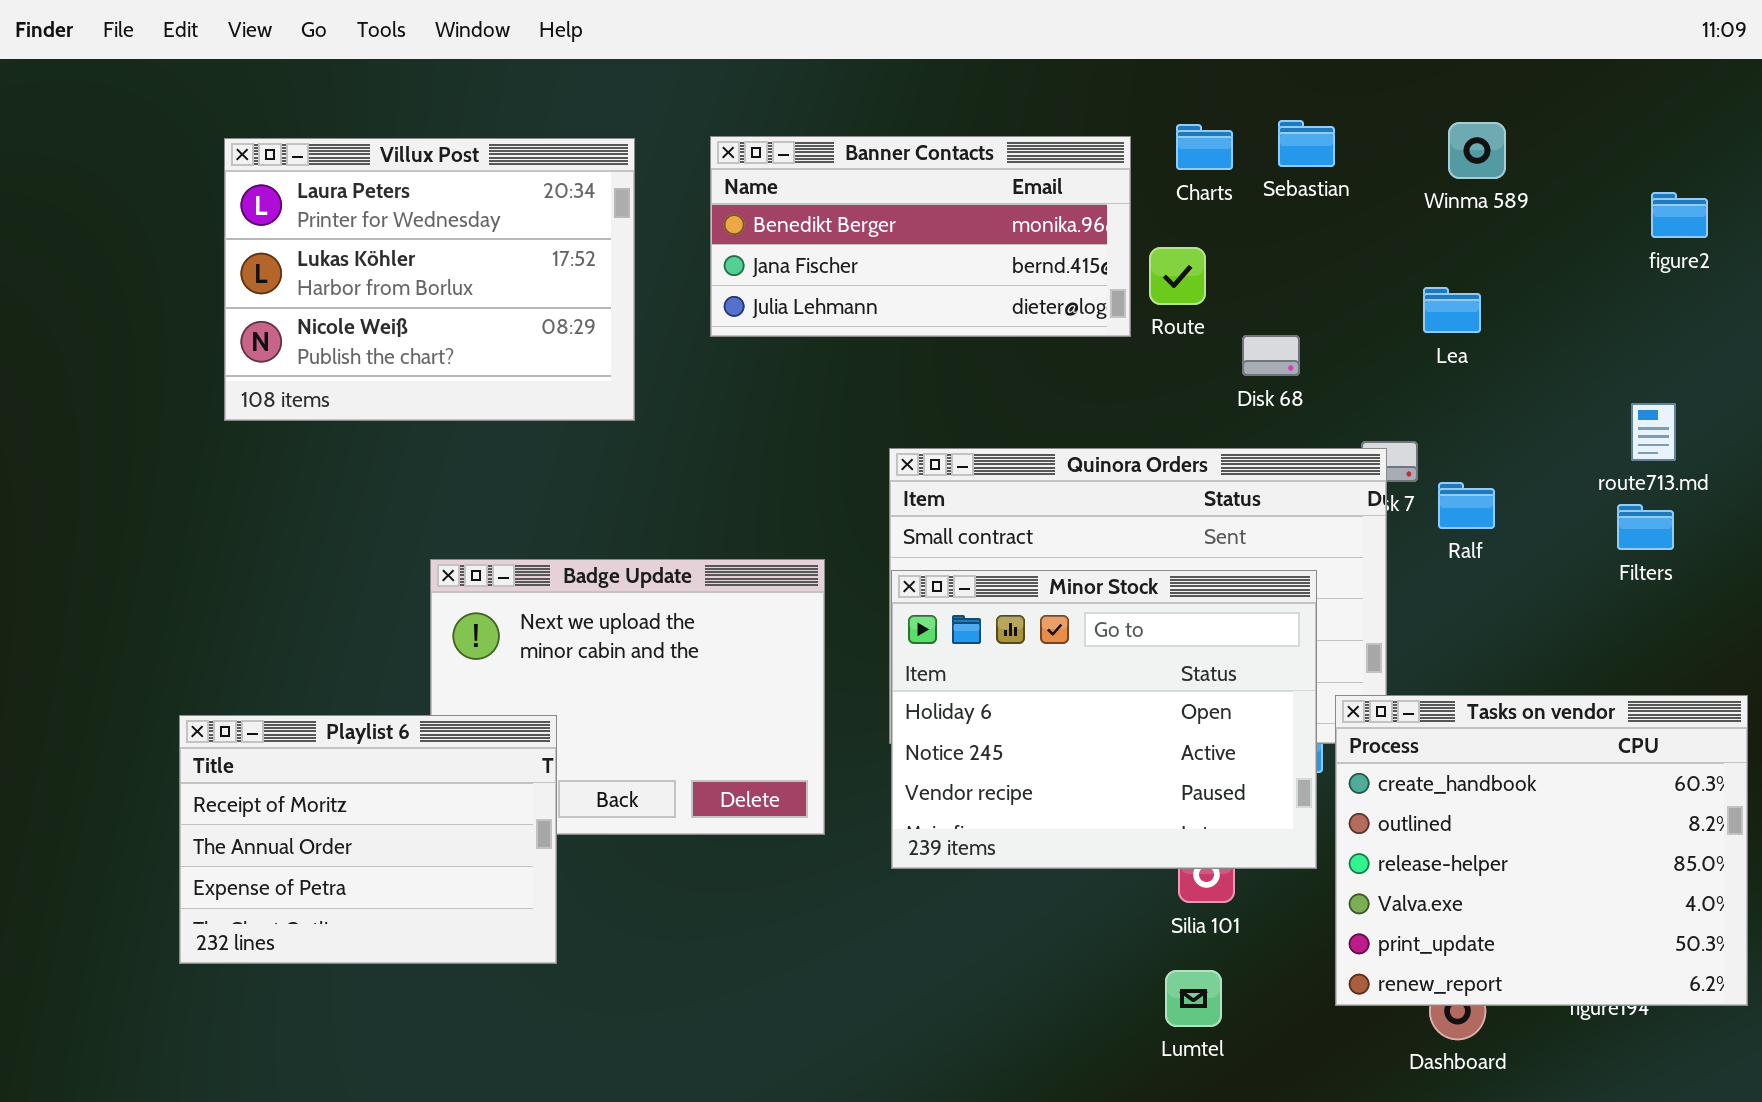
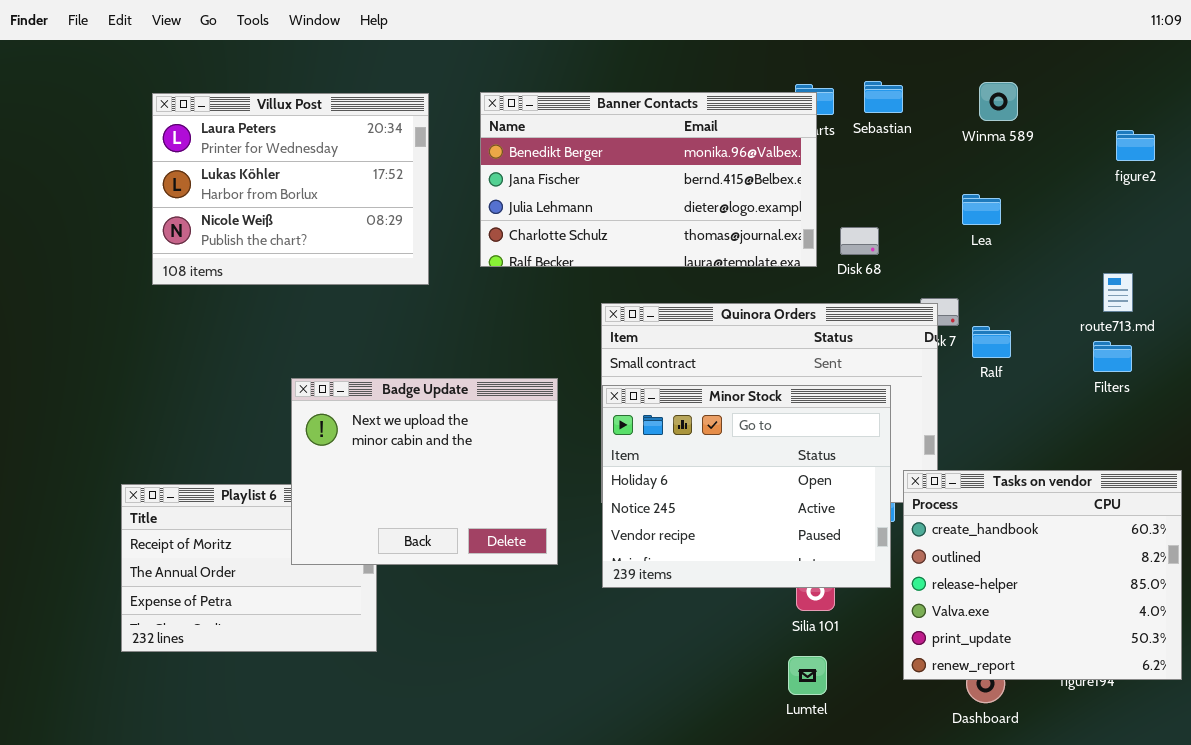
Banner Contacts: [710,136,1131,337] -> [480,92,817,267], resized
Badge Update: [430,559,825,835] -> [291,378,558,565], raised

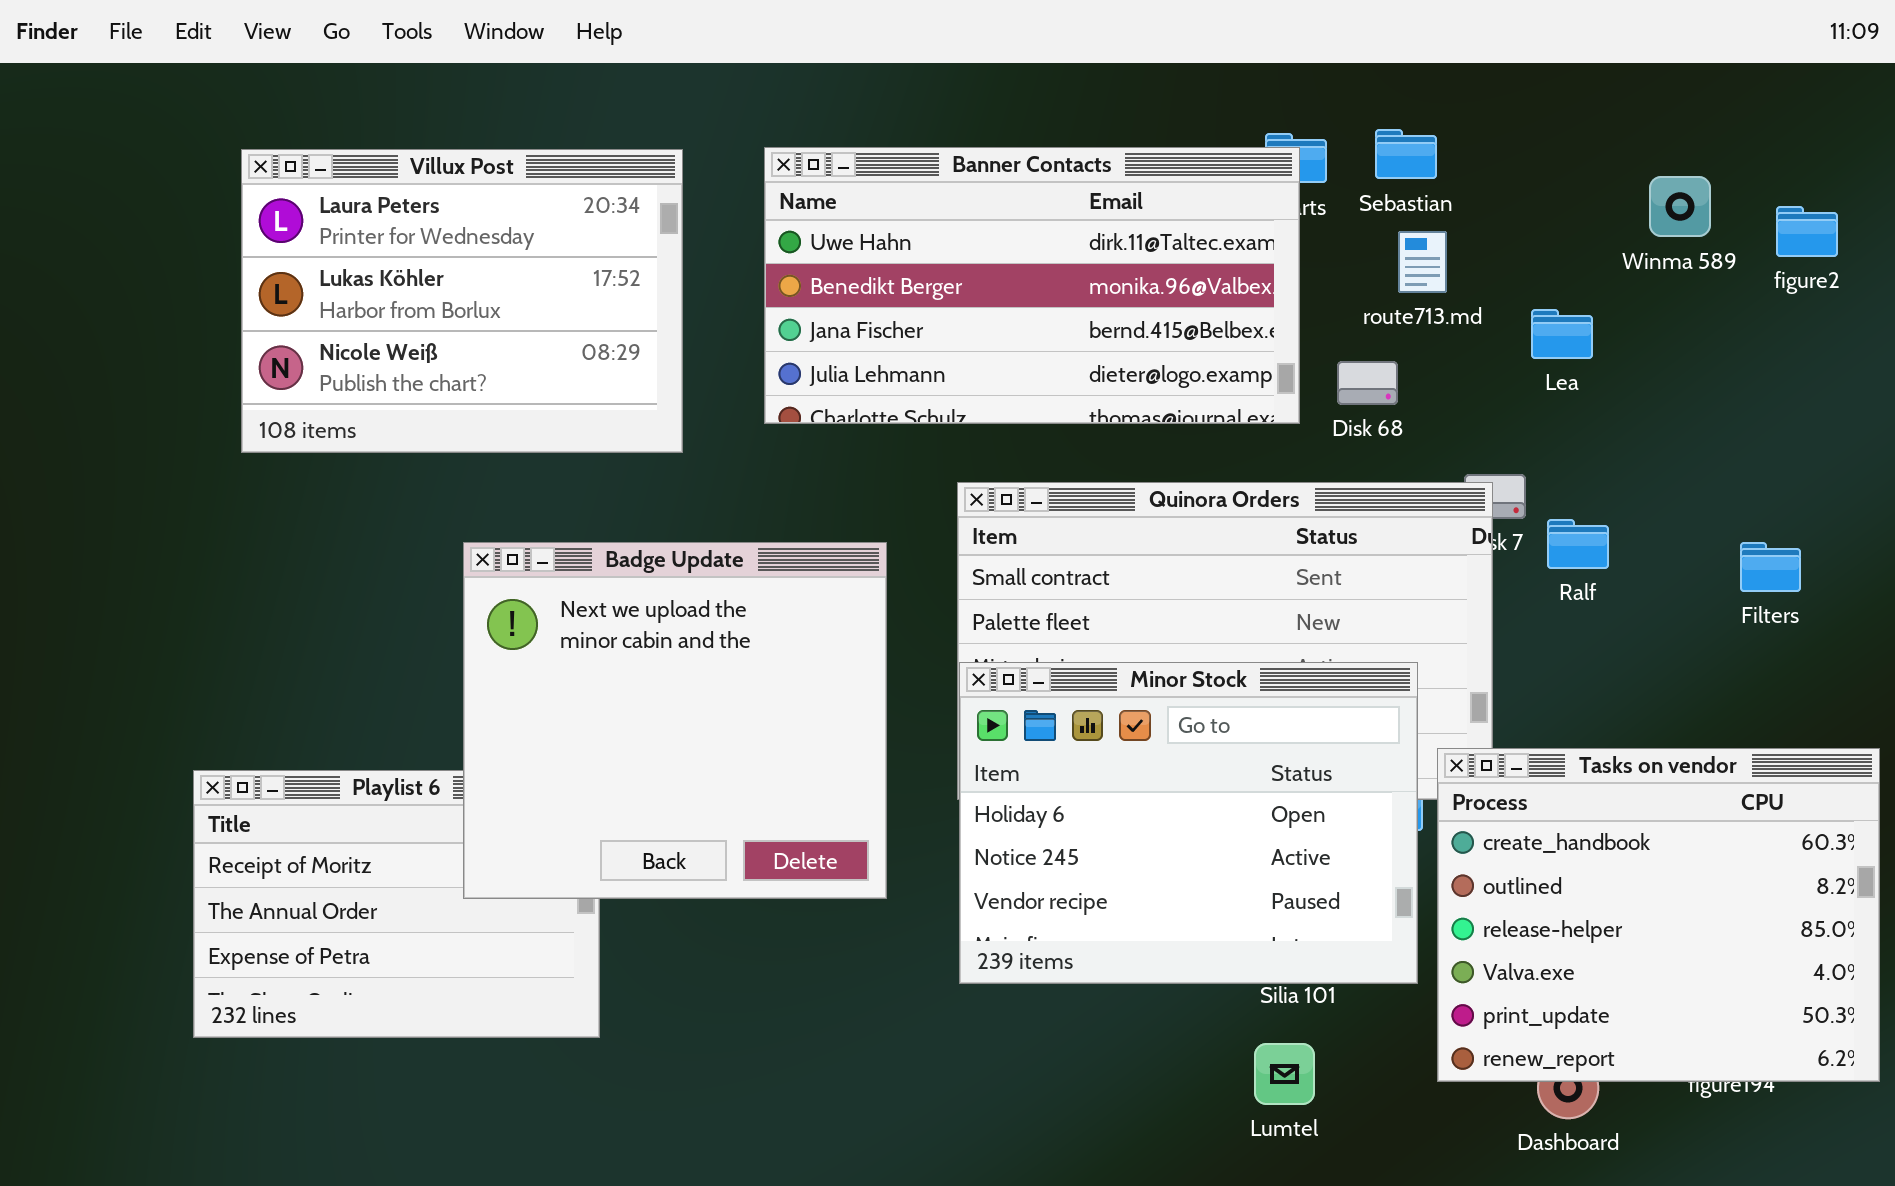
Winma 589: [979,82,1018,121] -> [1649,176,1711,237], moved
Banner Contacts: [480,92,817,267] -> [764,147,1300,424], scrolled up 1 row
route713.md: [1103,273,1133,312] -> [1398,231,1447,293], moved
Badge Update: [291,378,558,565] -> [463,542,887,899], resized
Minor Stock: [602,385,891,588] -> [959,662,1418,984], moved

